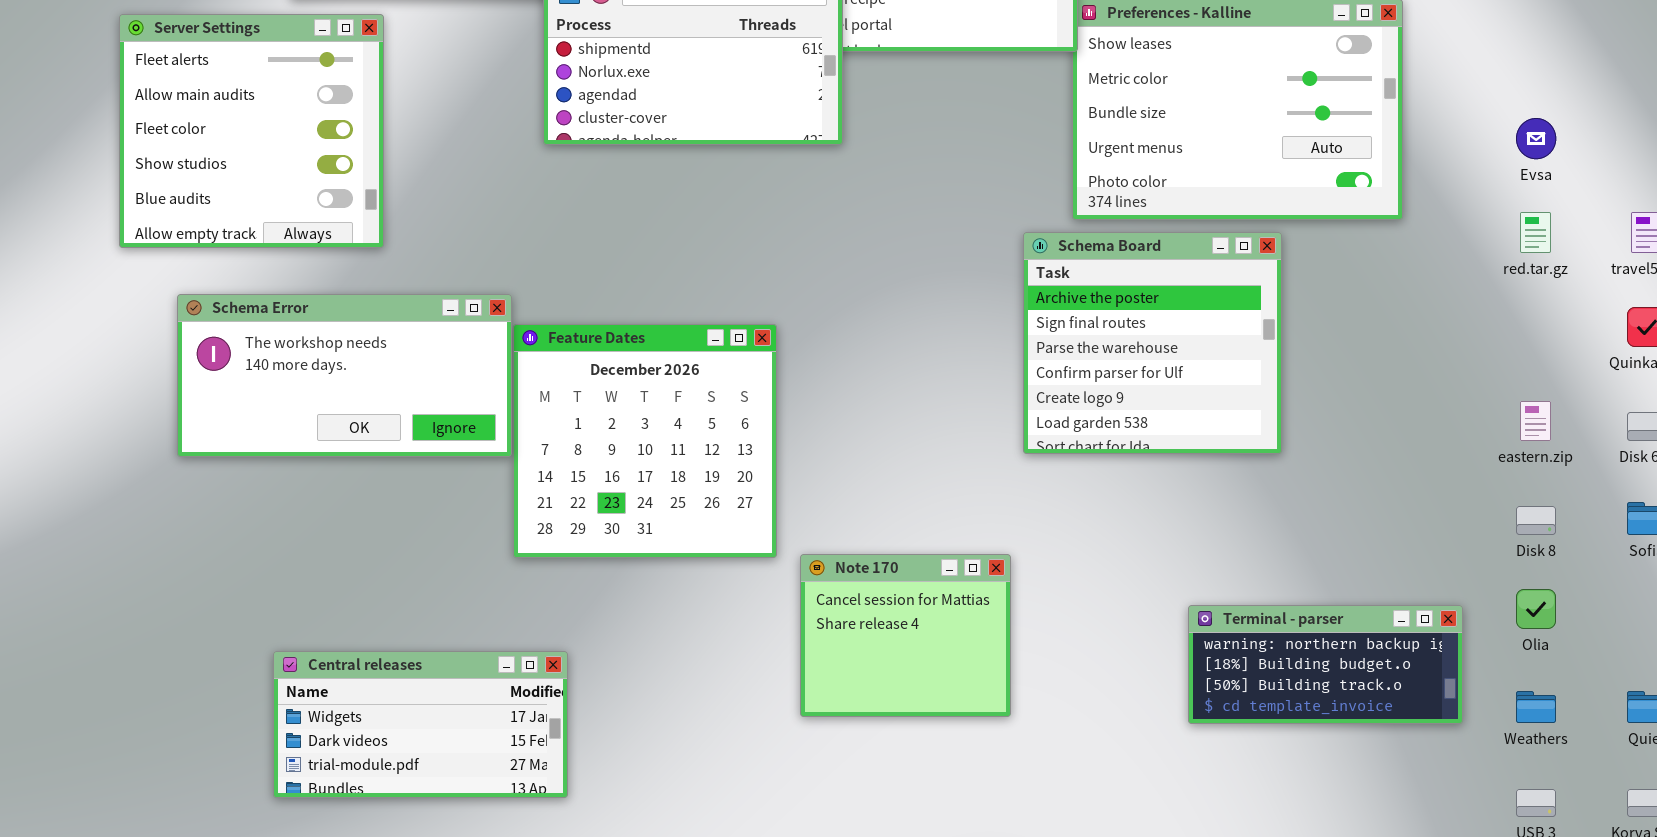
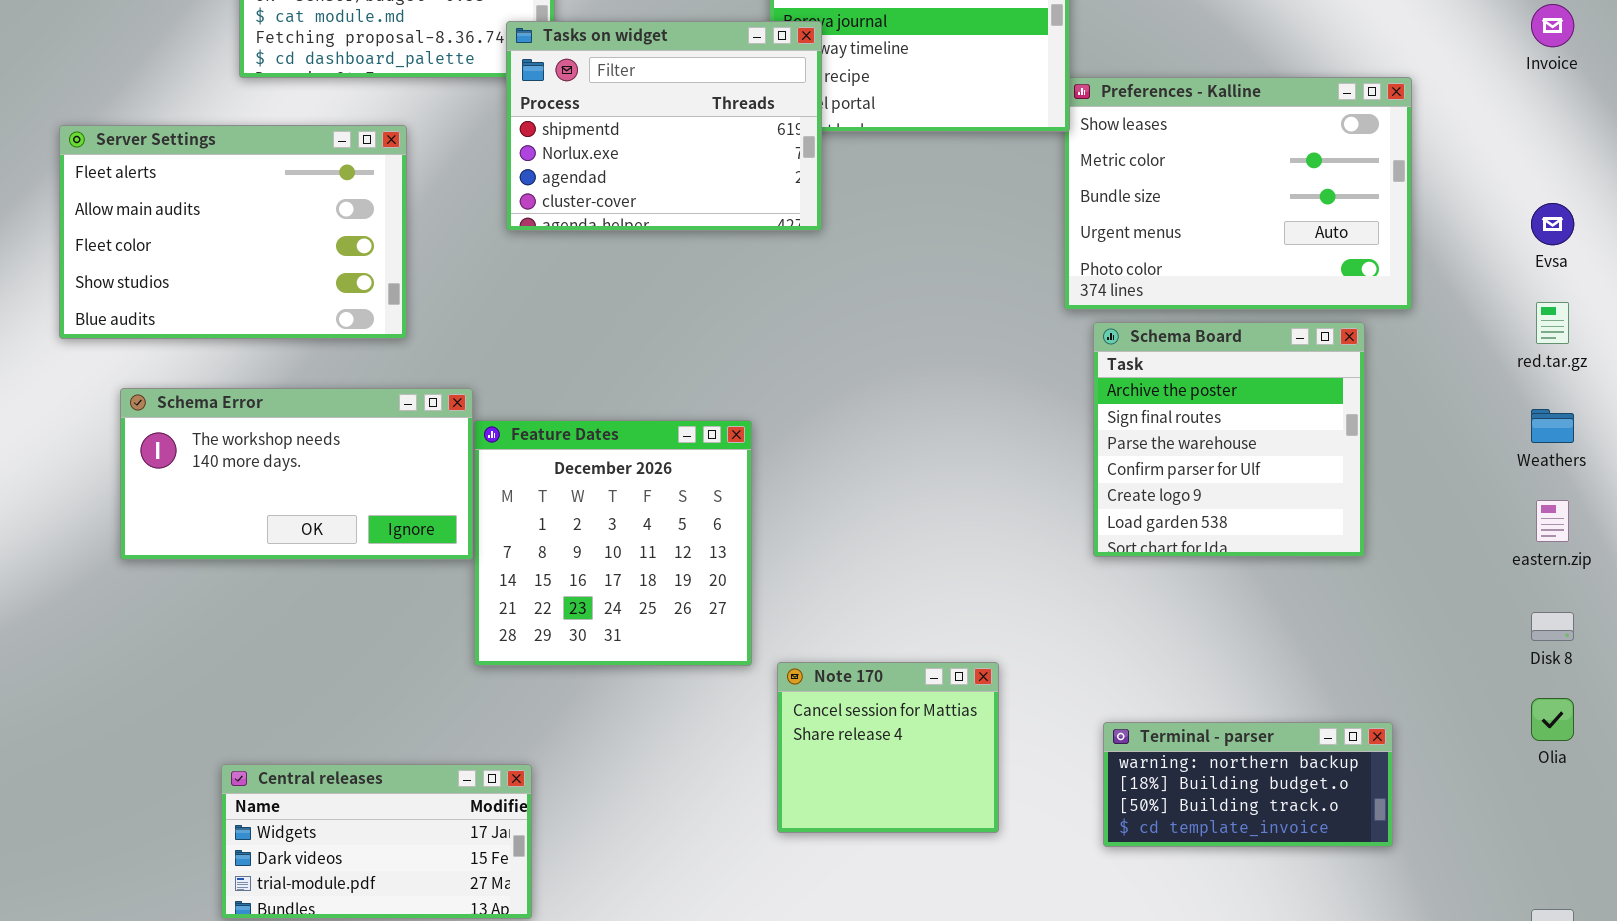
Server Settings: [119,14,384,248] -> [59,125,407,339], resized
Schema Board: [1023,232,1282,454] -> [1093,322,1365,557], moved
Terminal - parser: [1188,605,1463,724] -> [1103,722,1393,847], moved
Weathers: [1516,691,1556,723] -> [1531,409,1574,443], moved

